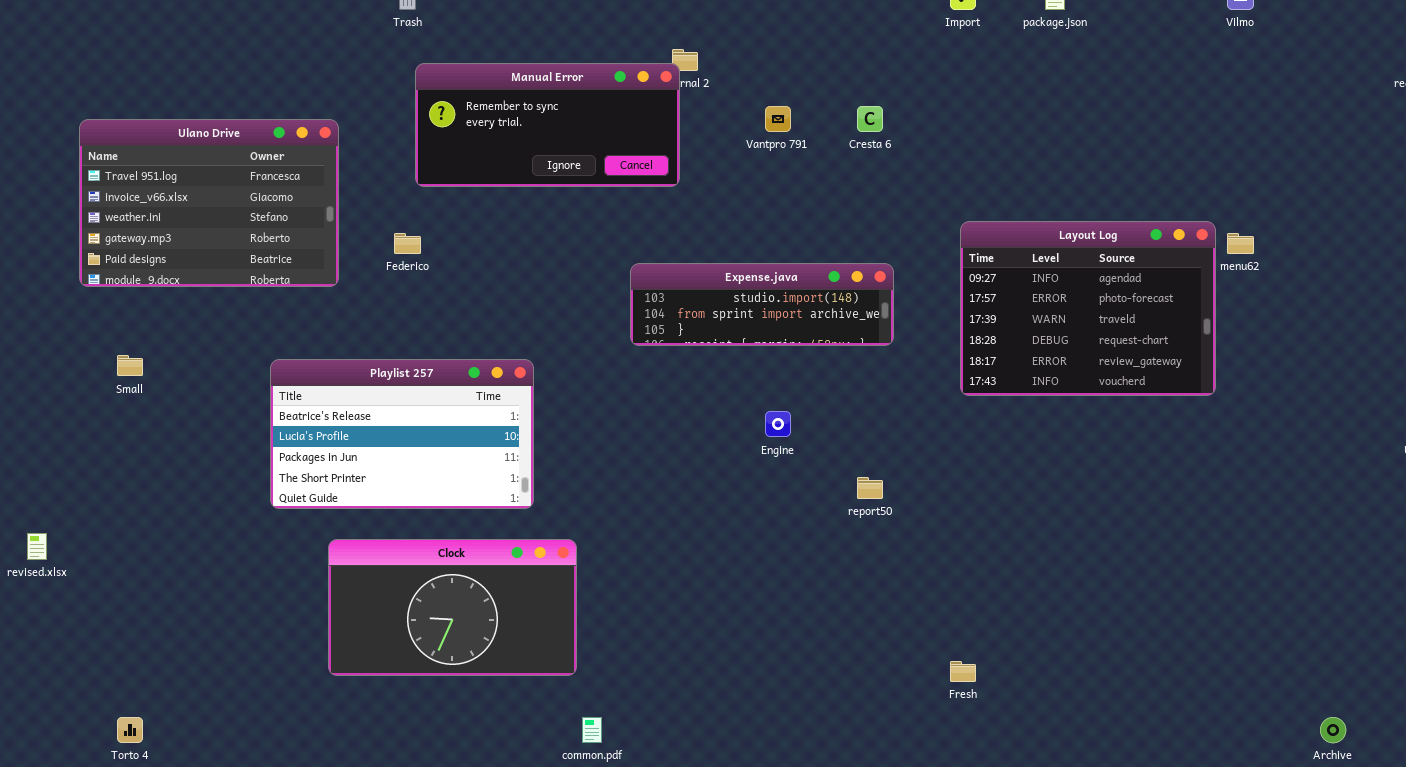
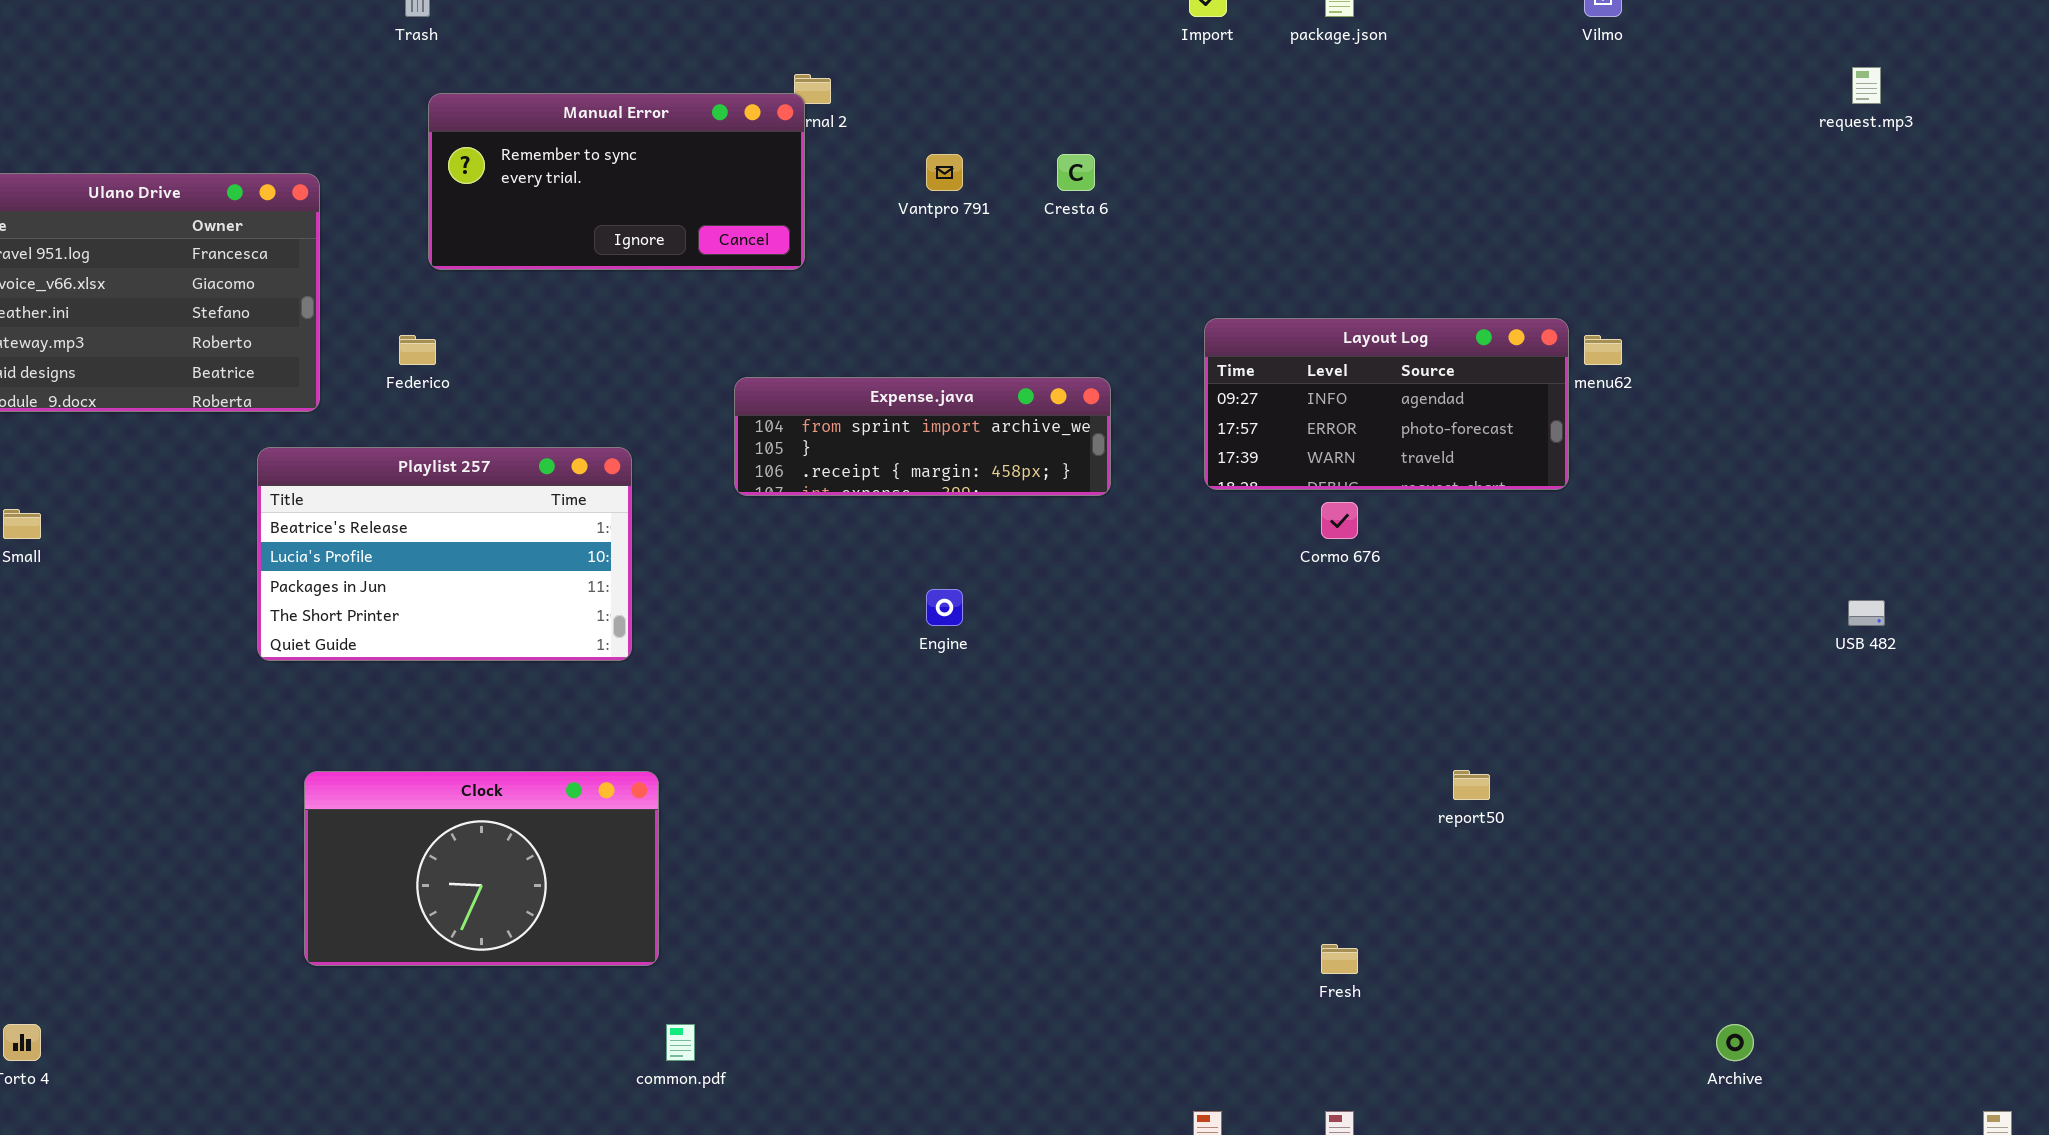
Layout Log: [960,221,1216,396] -> [1204,318,1569,490], resized
Expense.java: [630,263,894,346] -> [734,377,1111,496], scrolled down 1 row
Playlist 257: [270,359,534,509] -> [257,447,632,661], moved
report50: [857,477,883,499] -> [1453,770,1490,800], moved
Fresh: [950,661,976,682] -> [1321,944,1358,974], moved

